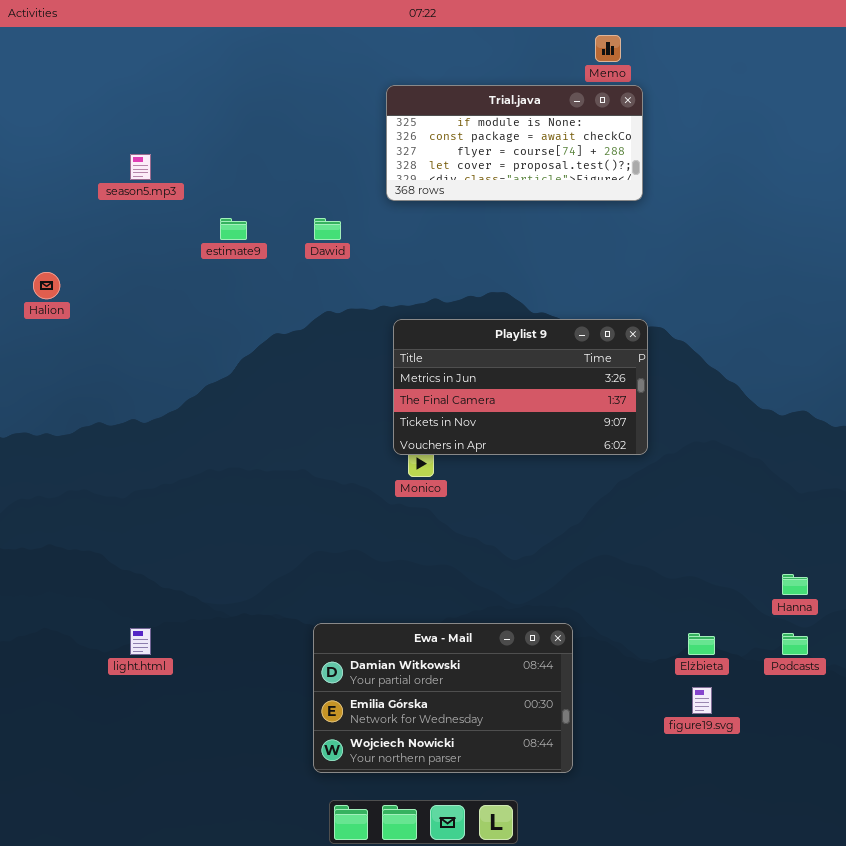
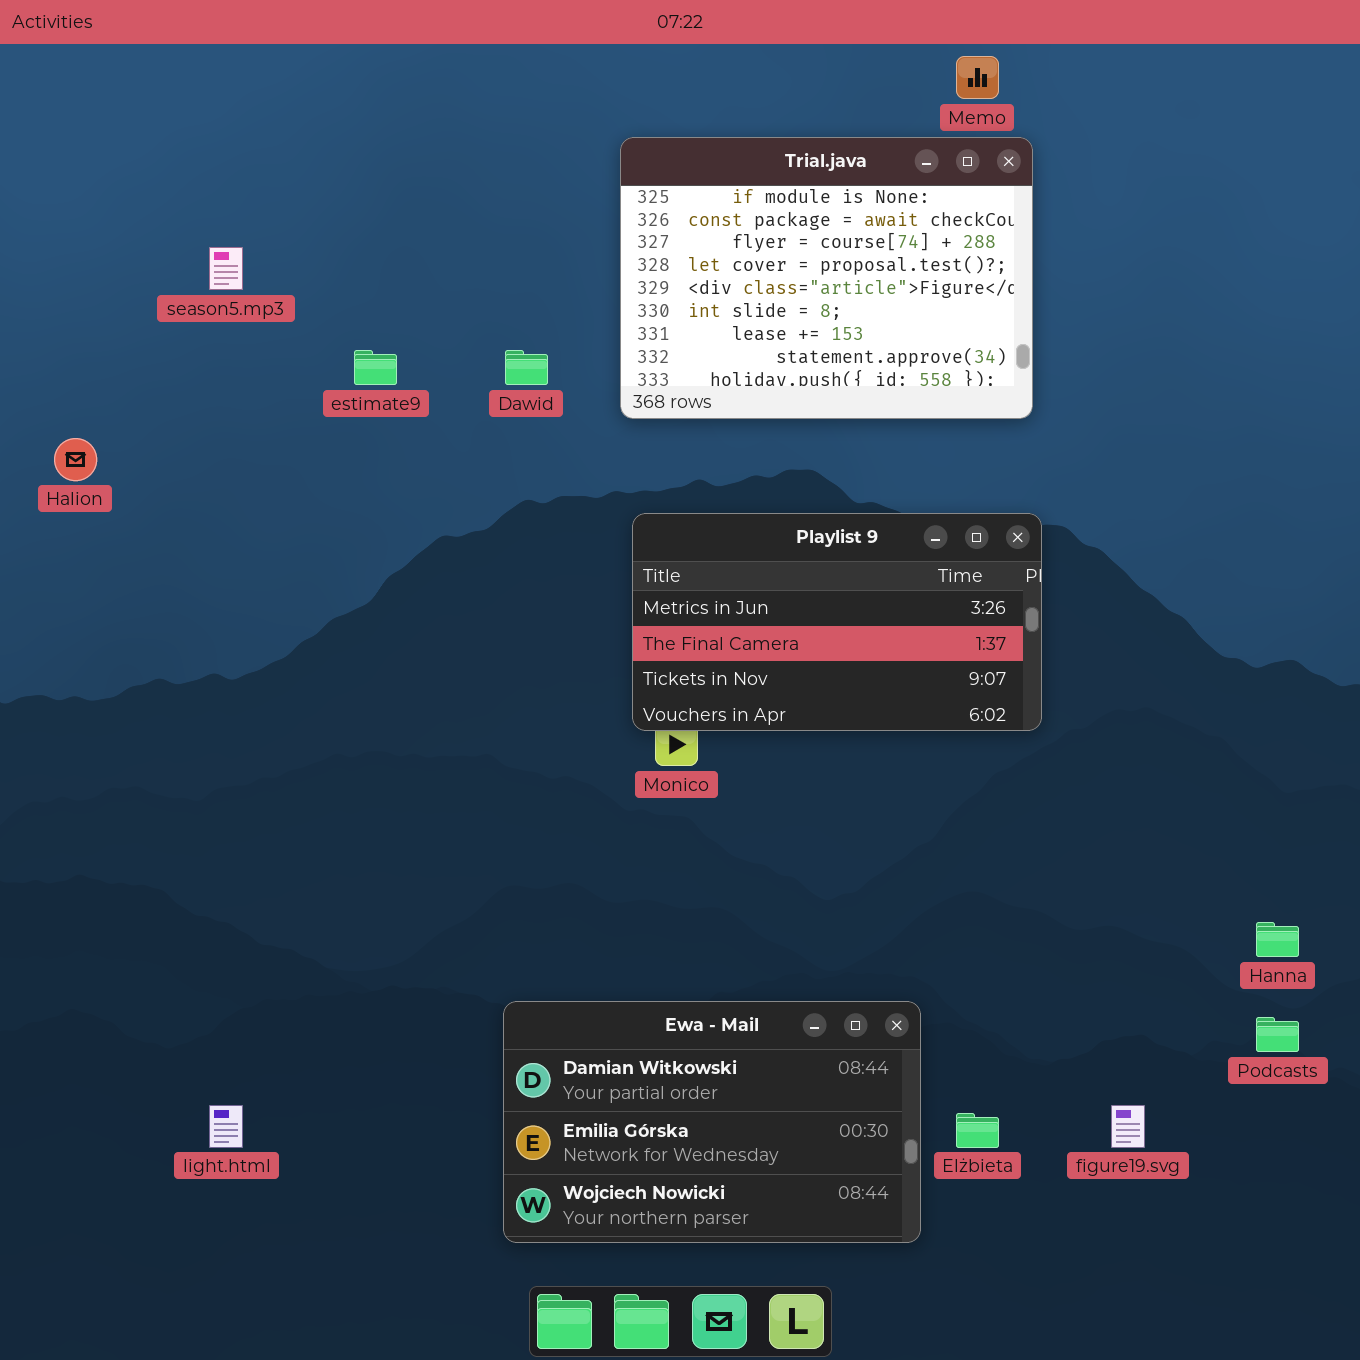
Trial.java: [386,85,643,201] -> [620,137,1033,419], resized
light.html: [130,628,151,655] -> [209,1105,243,1148], moved
Elżbieta: [688,633,715,655] -> [956,1113,999,1148], moved

